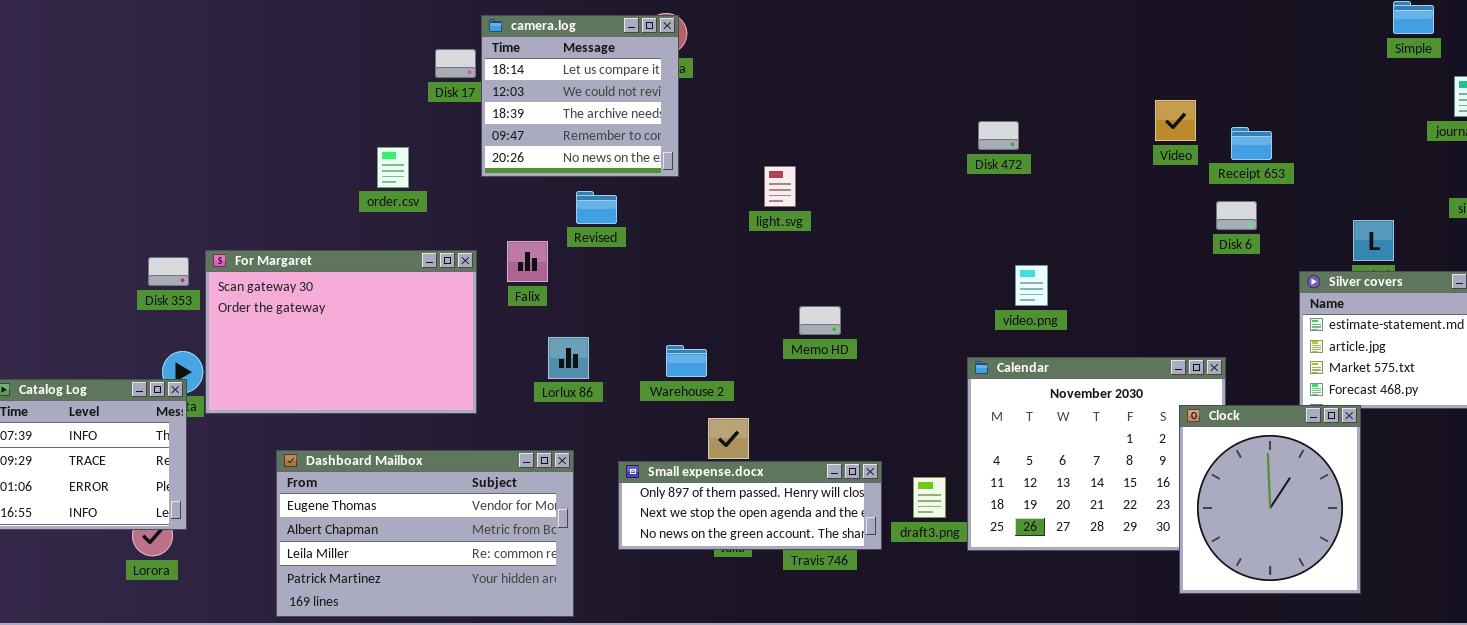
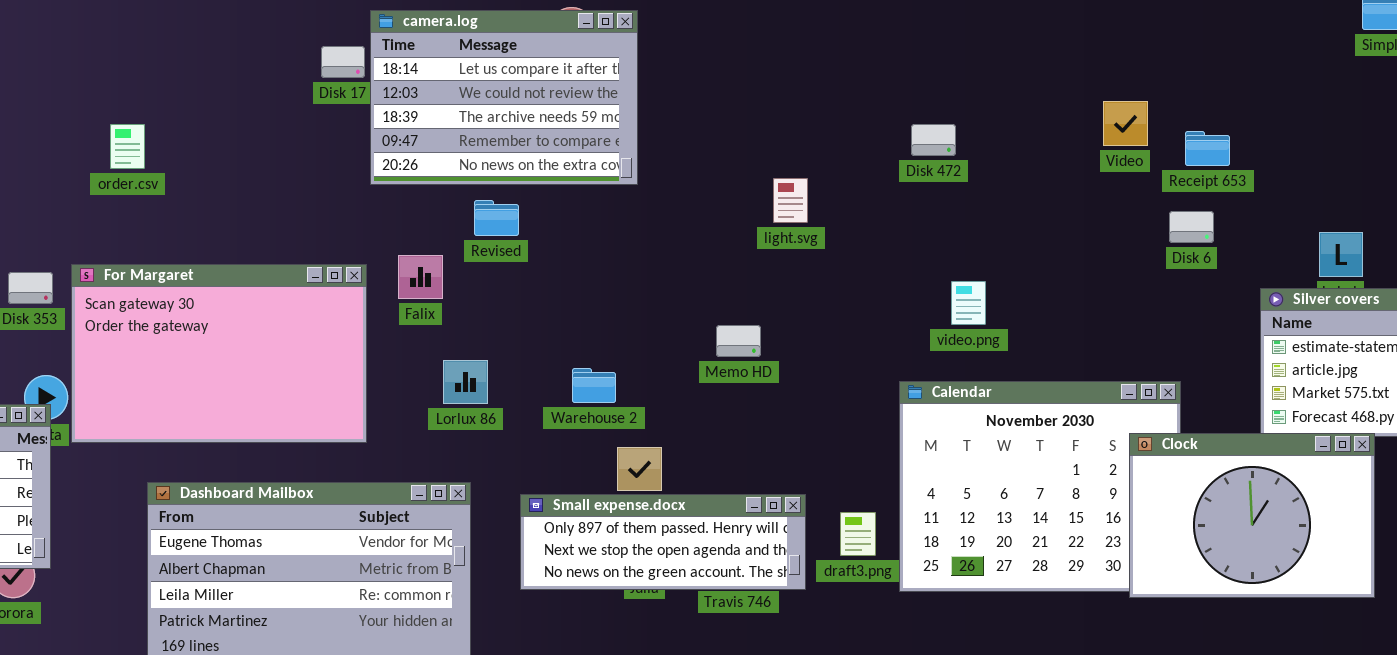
camera.log: [481,15,679,177] -> [370,10,638,185], resized
order.csv: [377,147,409,188] -> [110,124,145,169], moved
light.svg: [764,166,796,207] -> [773,178,808,223], moved
Clock: [1179,405,1361,594] -> [1129,433,1375,598], resized

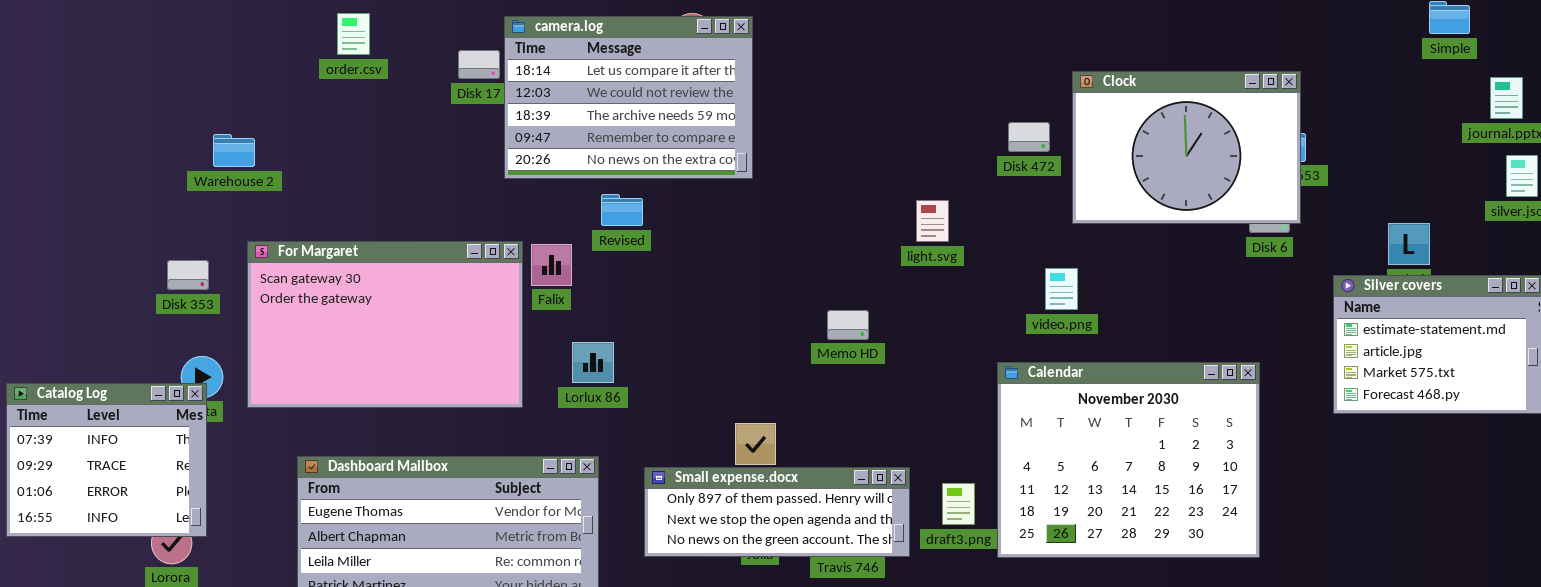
order.csv: [110,124,145,169] -> [337,13,370,55], moved
light.svg: [773,178,808,223] -> [916,200,949,242], moved
For Margaret: [71,264,367,443] -> [247,241,523,408], moved
Warehouse 2: [572,368,616,403] -> [213,134,255,167], moved
Clock: [1129,433,1375,598] -> [1072,71,1301,224], moved

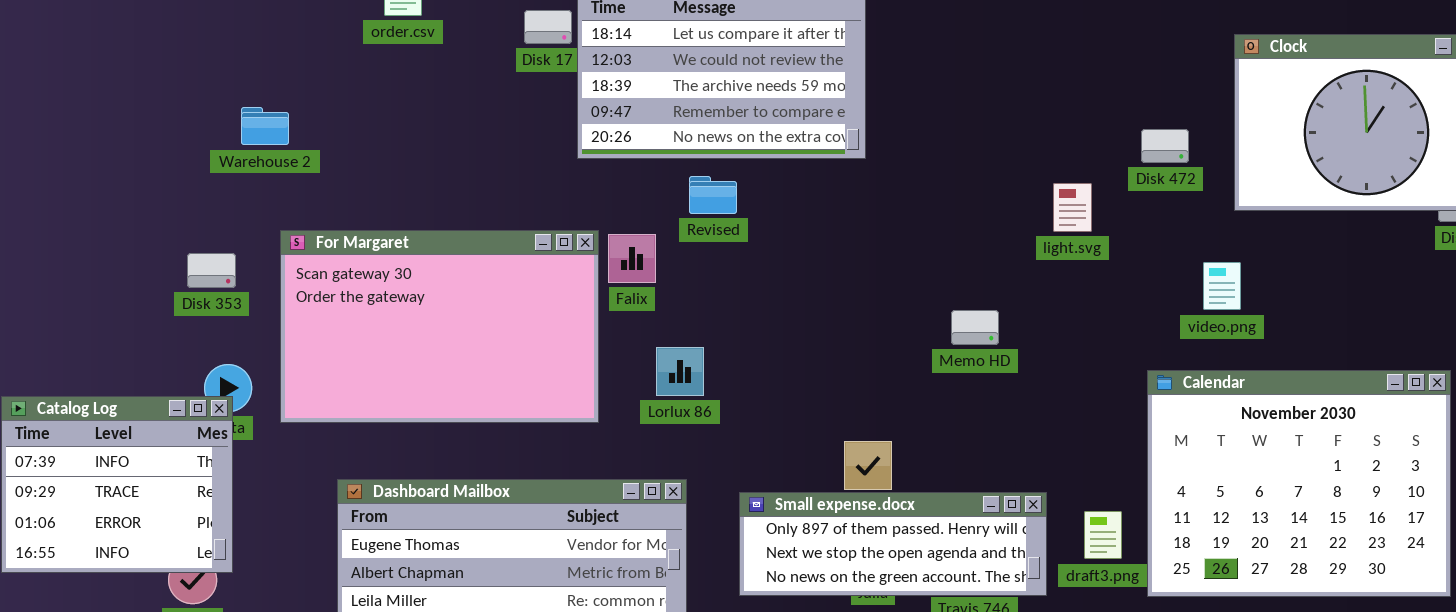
Disk 472: [1008,122,1050,152] -> [1141,129,1189,163], moved

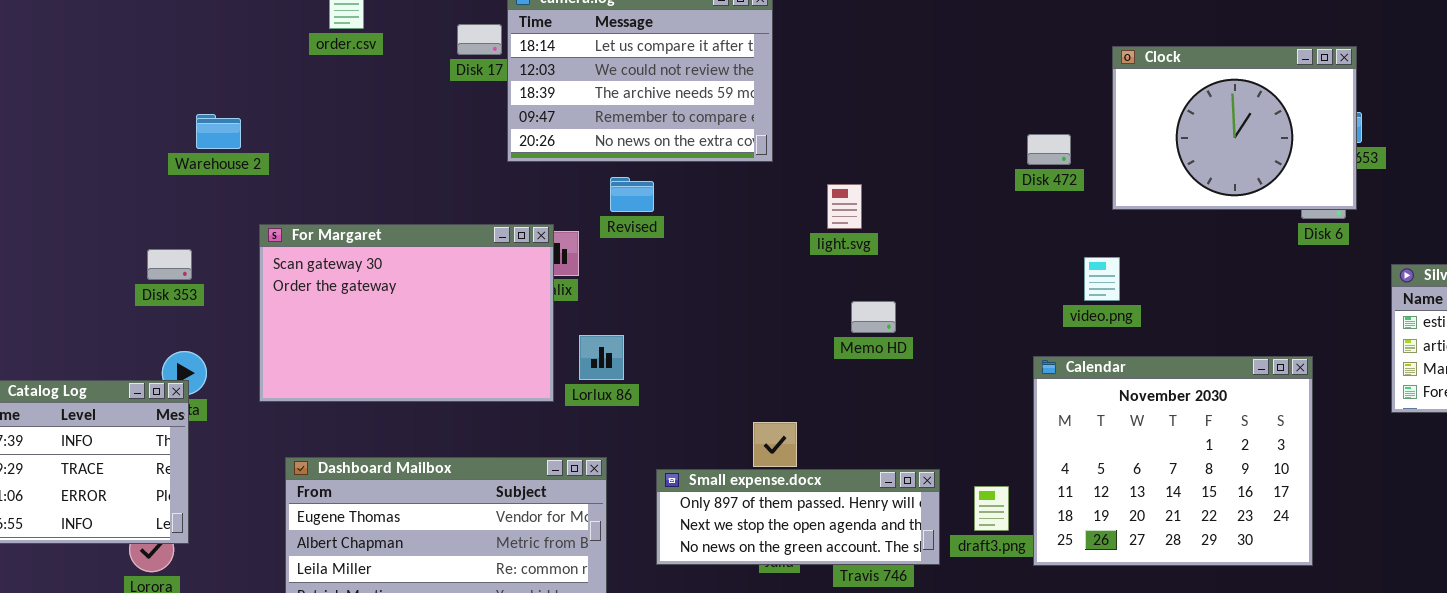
light.svg: [1053,183,1092,232] -> [827,184,862,229], moved
For Margaret: [280,230,599,423] -> [259,224,554,402], moved

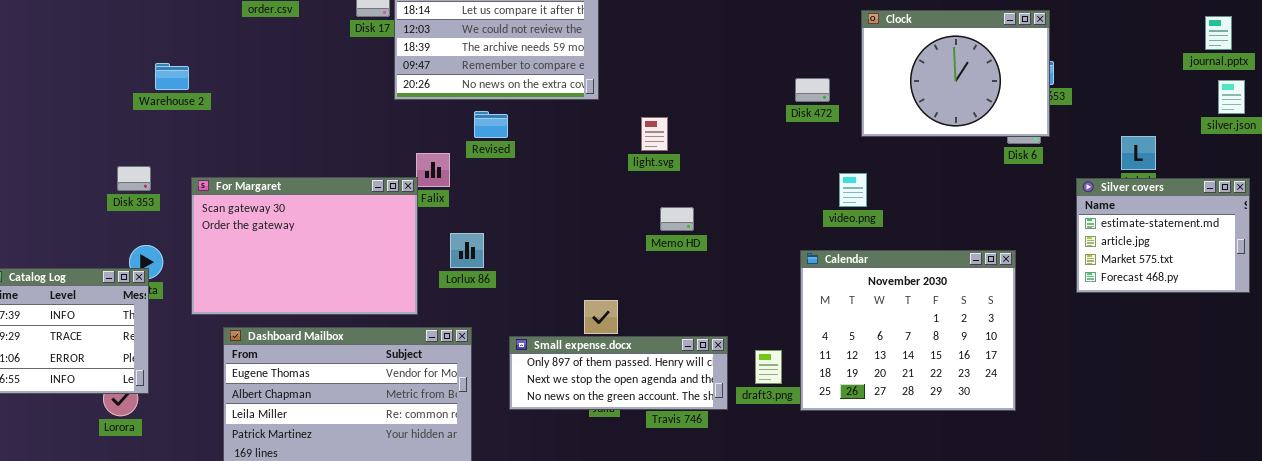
For Margaret: [259,224,554,402] -> [191,177,418,315], moved

